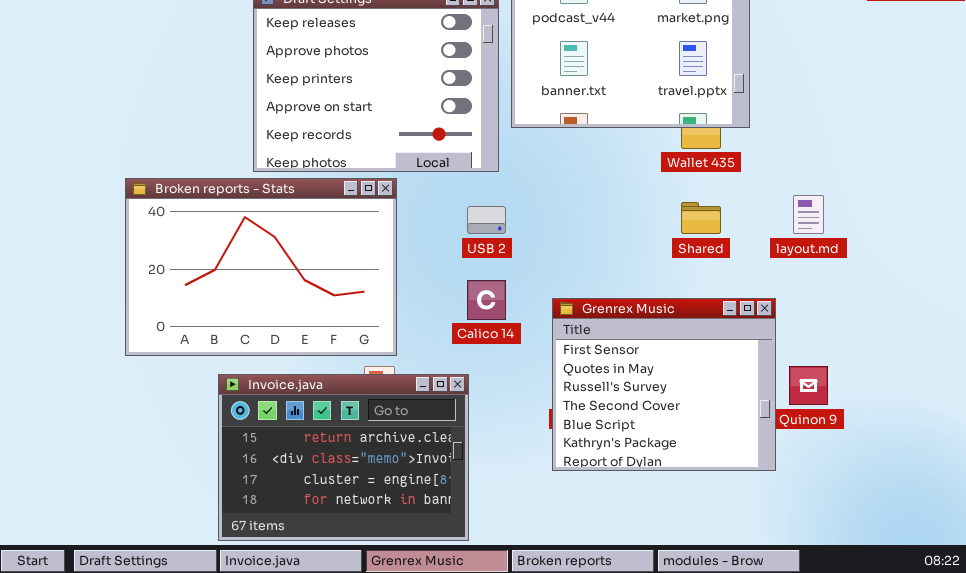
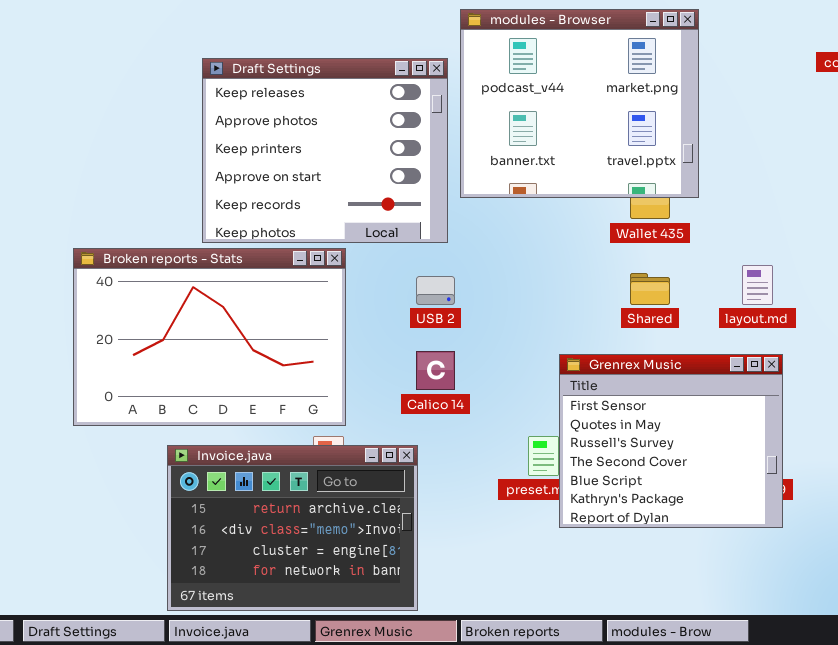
Grenrex Music: [552,298,776,471] -> [559,354,783,528], moved

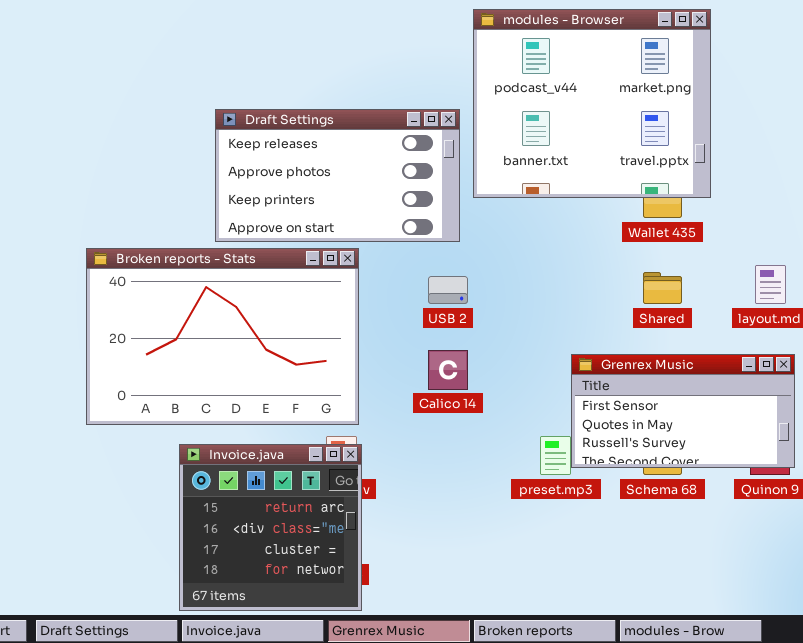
Draft Settings: [202,58,448,243] -> [215,109,460,242], resized
Grenrex Music: [559,354,783,528] -> [571,354,795,468], resized
Invoice.java: [167,445,418,611] -> [179,444,362,611], resized

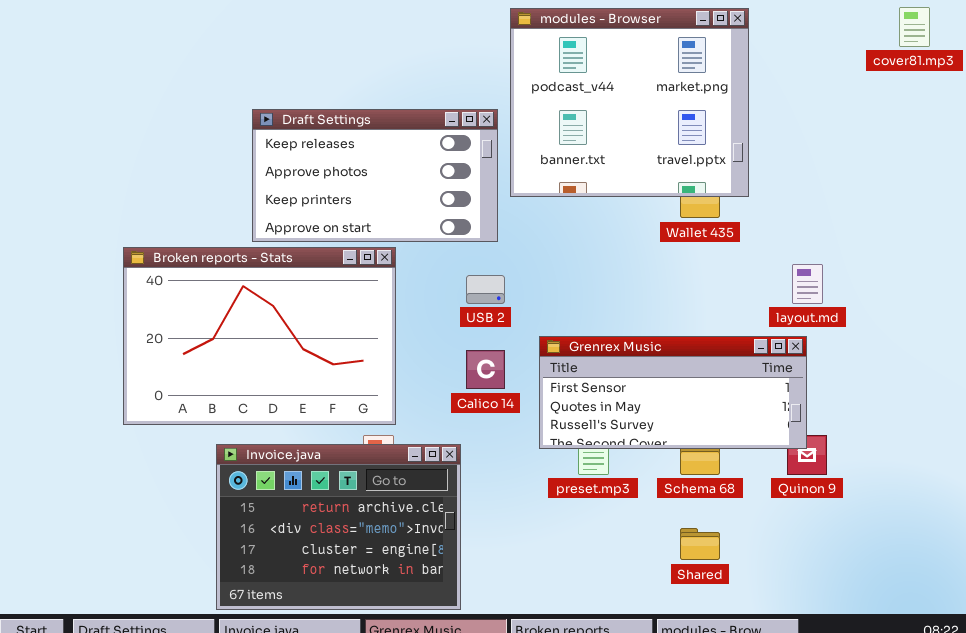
Shared: [643,272,682,304] -> [680,528,720,560], moved
Grenrex Music: [571,354,795,468] -> [539,336,807,449], moved, resized
Invoice.java: [179,444,362,611] -> [216,444,461,610], resized

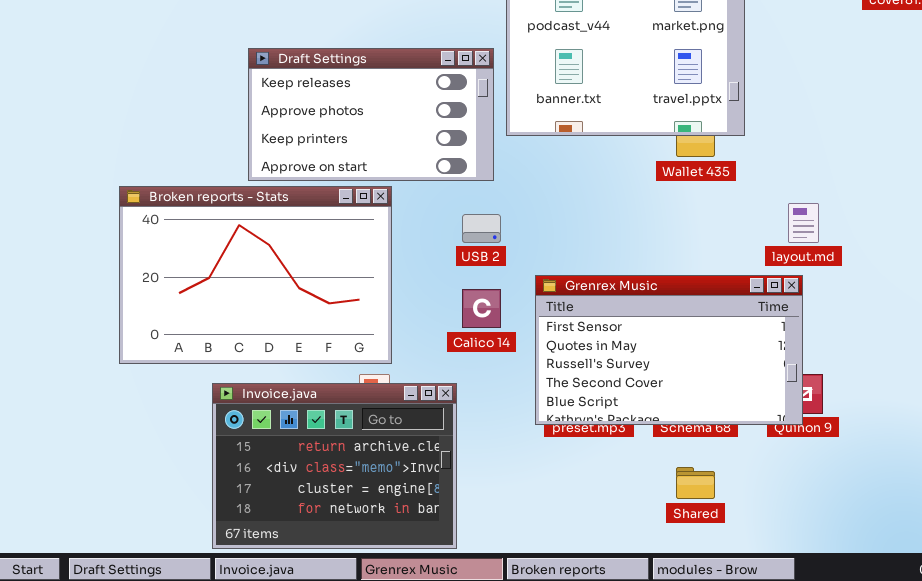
Grenrex Music: [539,336,807,449] -> [535,275,803,425], resized

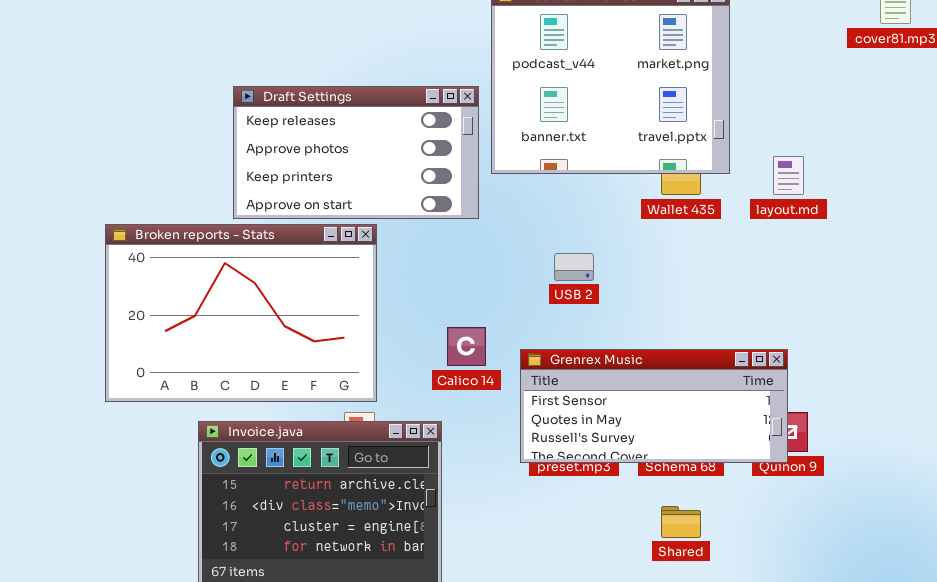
layout.md: [788,203,819,243] -> [773,156,804,195], moved
USB 2: [462,214,501,243] -> [554,253,594,281], moved
Grenrex Music: [535,275,803,425] -> [520,349,788,463], resized

